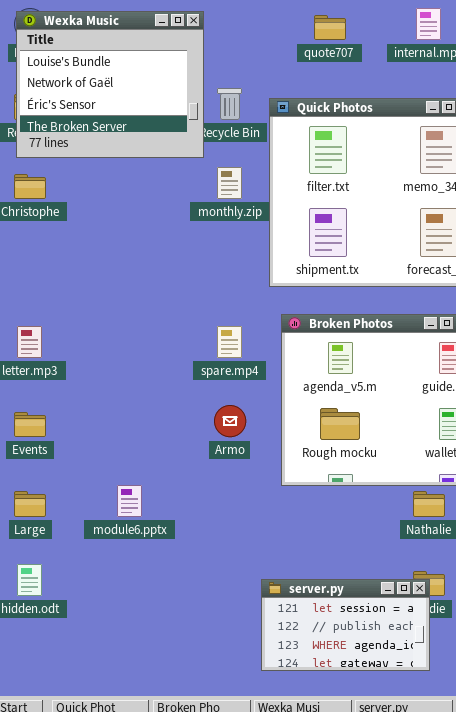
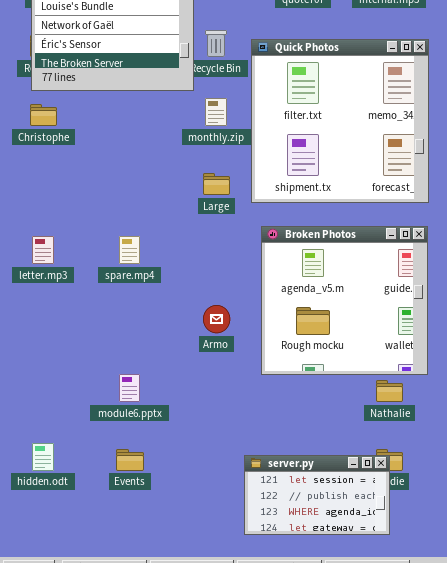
spare.mp4: [217,326,242,358] -> [119,236,140,264], moved
Events: [14,412,46,437] -> [116,449,144,471], moved
Large: [14,491,46,517] -> [203,173,230,195], moved

